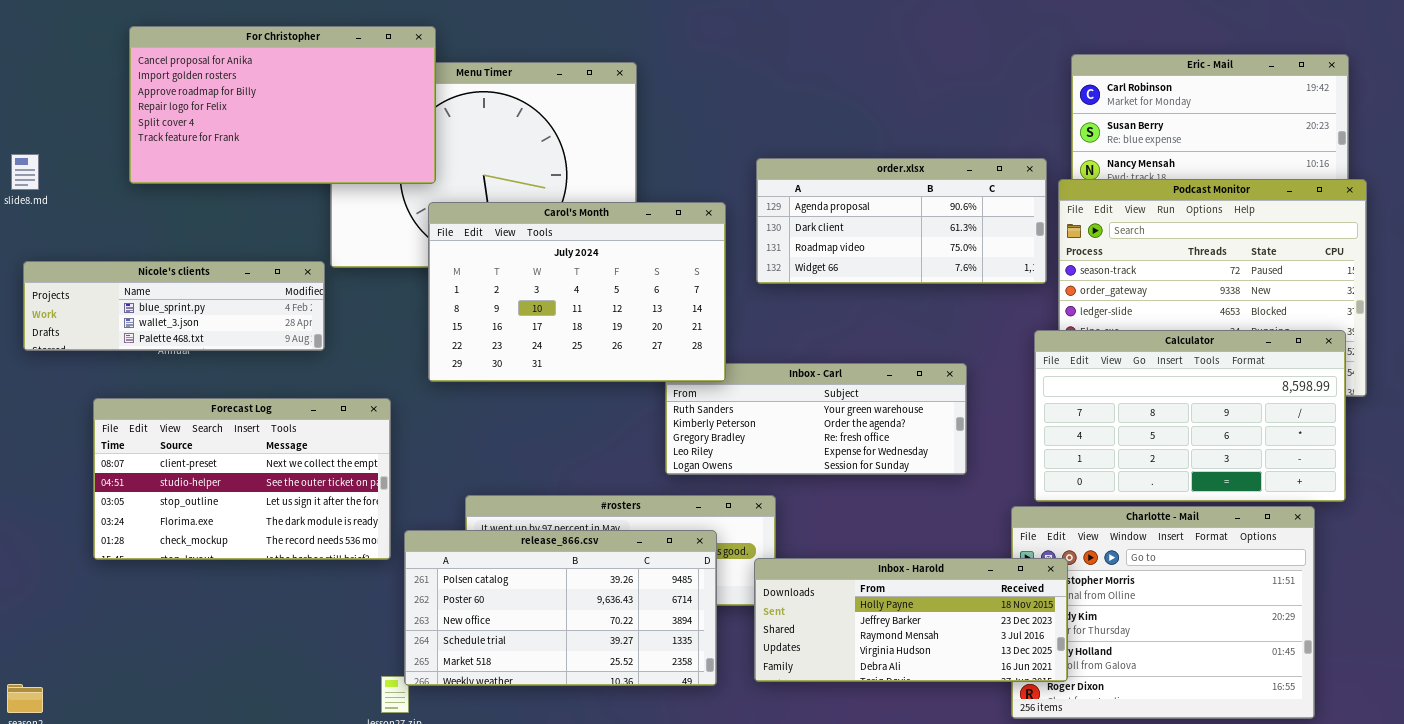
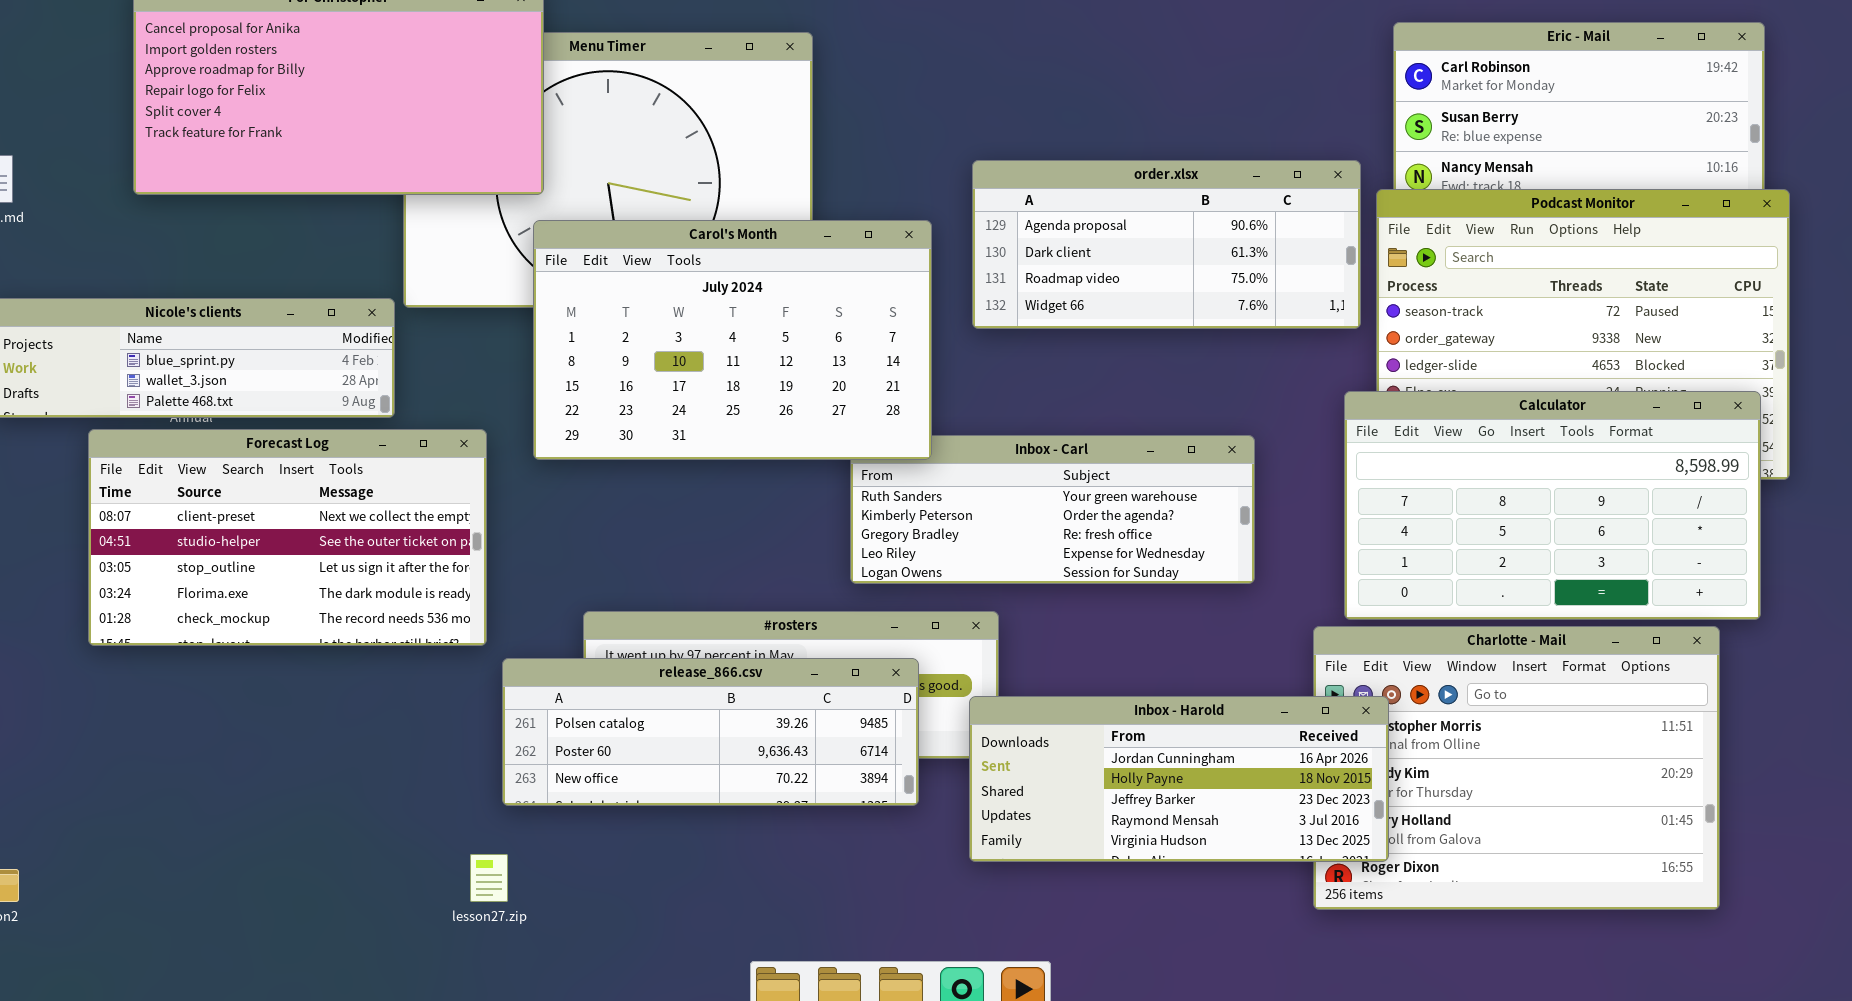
Forecast Log: [93,398,391,560] -> [88,429,487,646], moved
release_866.csv: [404,530,717,686] -> [502,658,919,806], resized
Inbox - Harold: [754,558,1068,682] -> [969,696,1389,862], scrolled up 1 row

